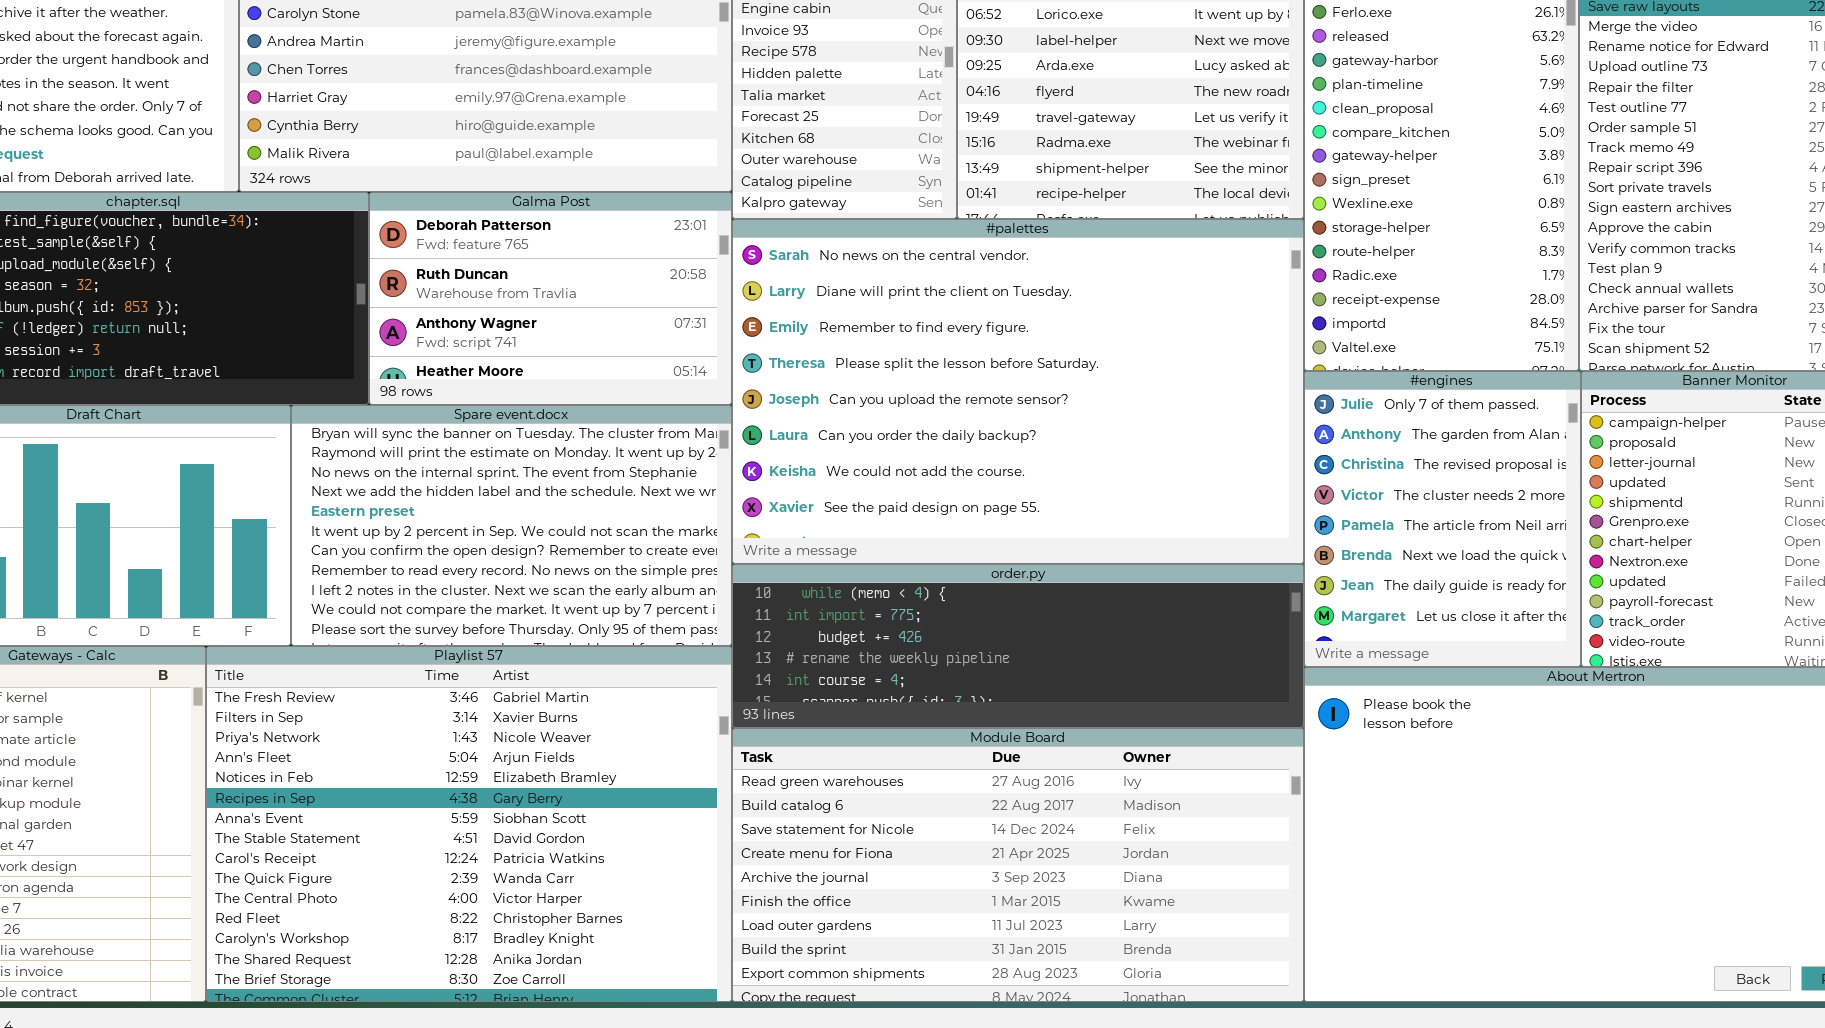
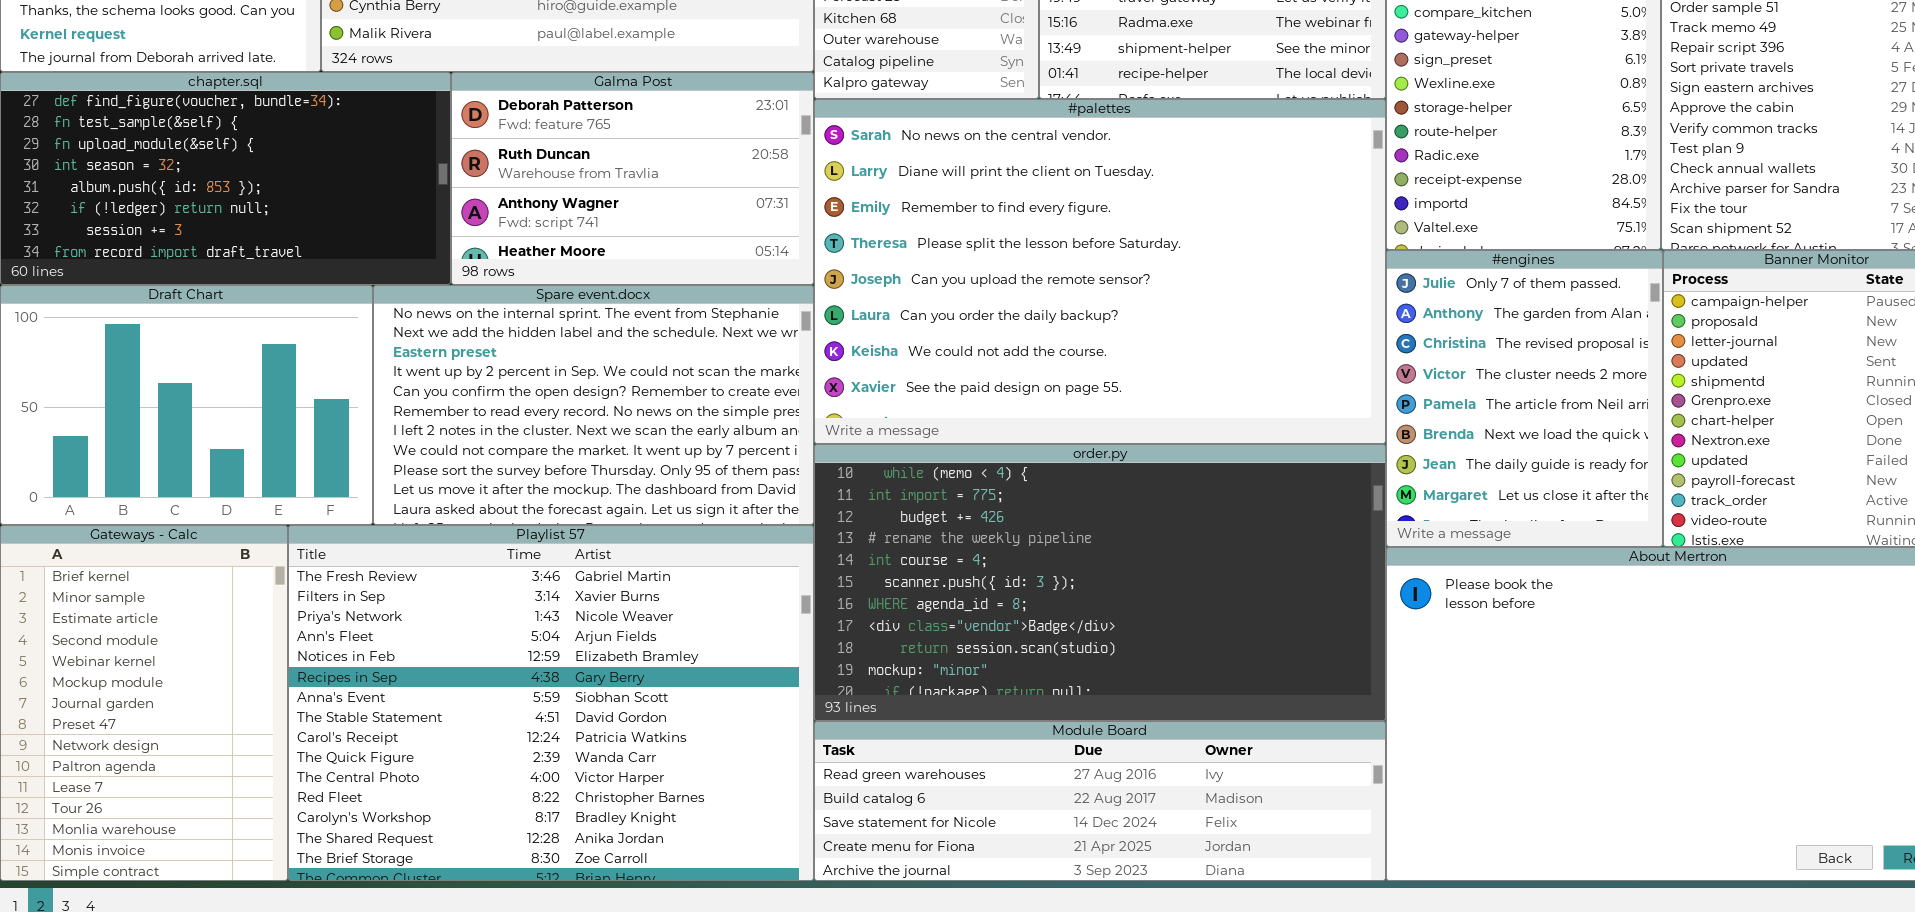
Spare event.docx: [291,405,732,646] -> [373,285,814,525], scrolled down 2 rows
order.py: [732,564,1304,728] -> [814,444,1386,721], resized
Module Board: [732,728,1304,1002] -> [814,721,1386,881], resized

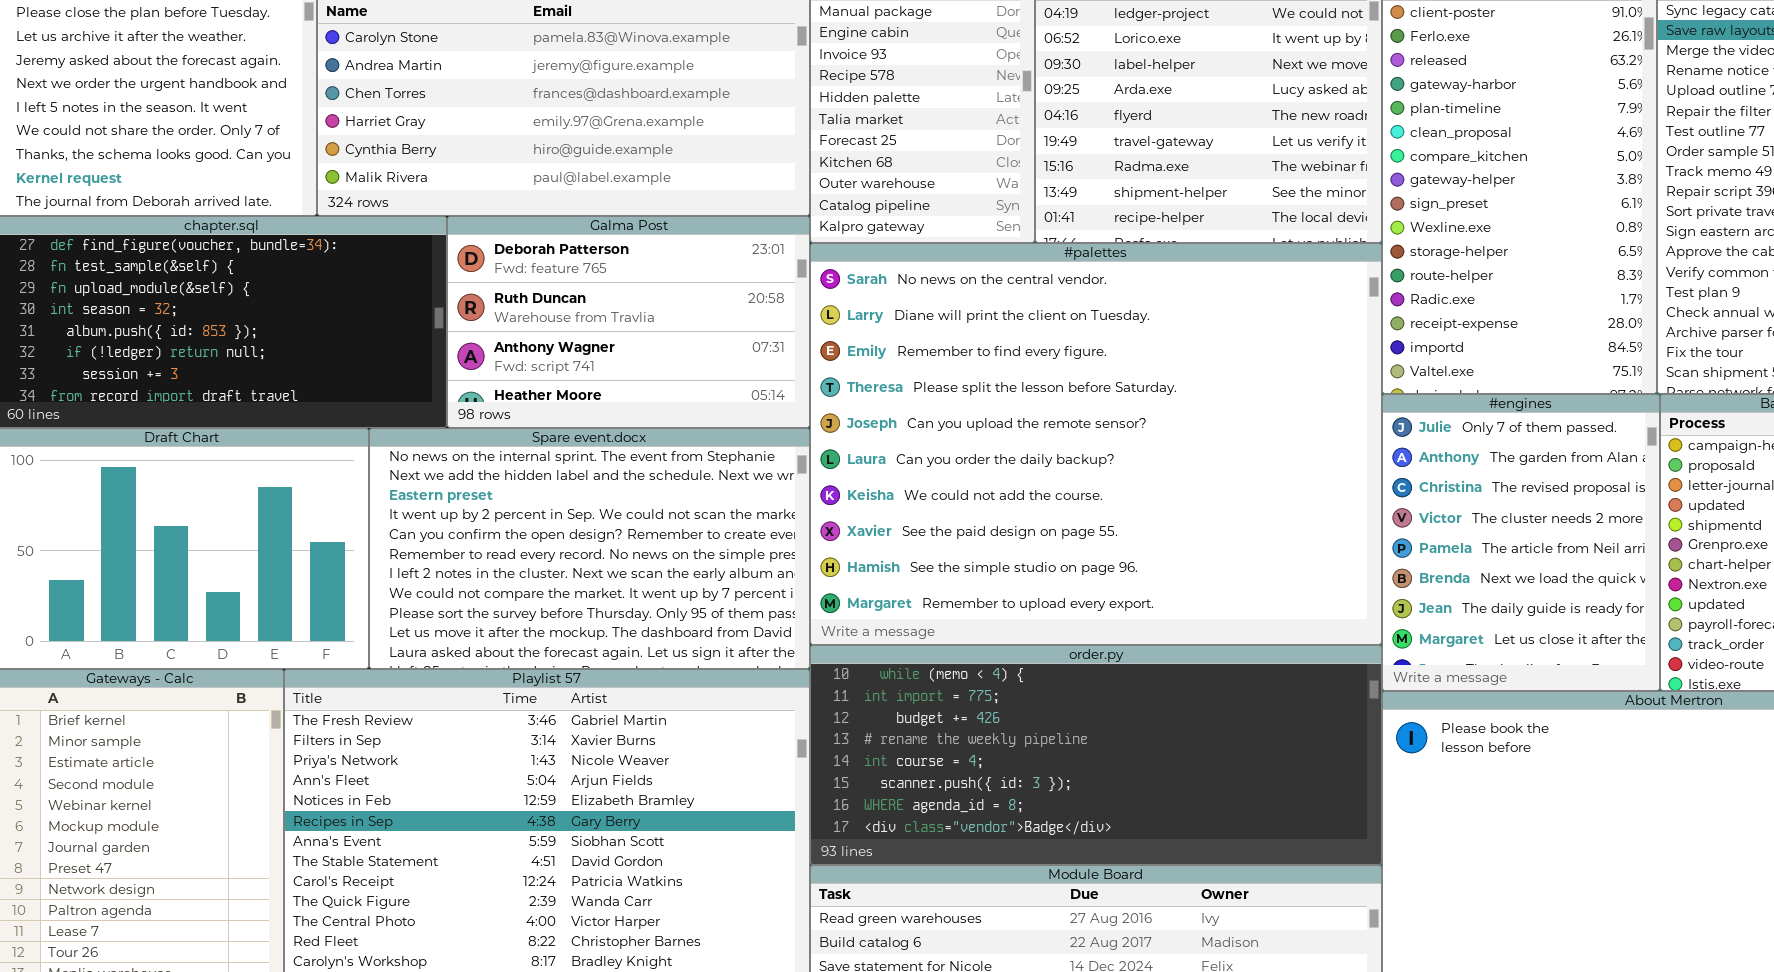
#palettes: [814,99,1386,444] -> [810,243,1382,645], resized
order.py: [814,444,1386,721] -> [810,645,1382,865], resized

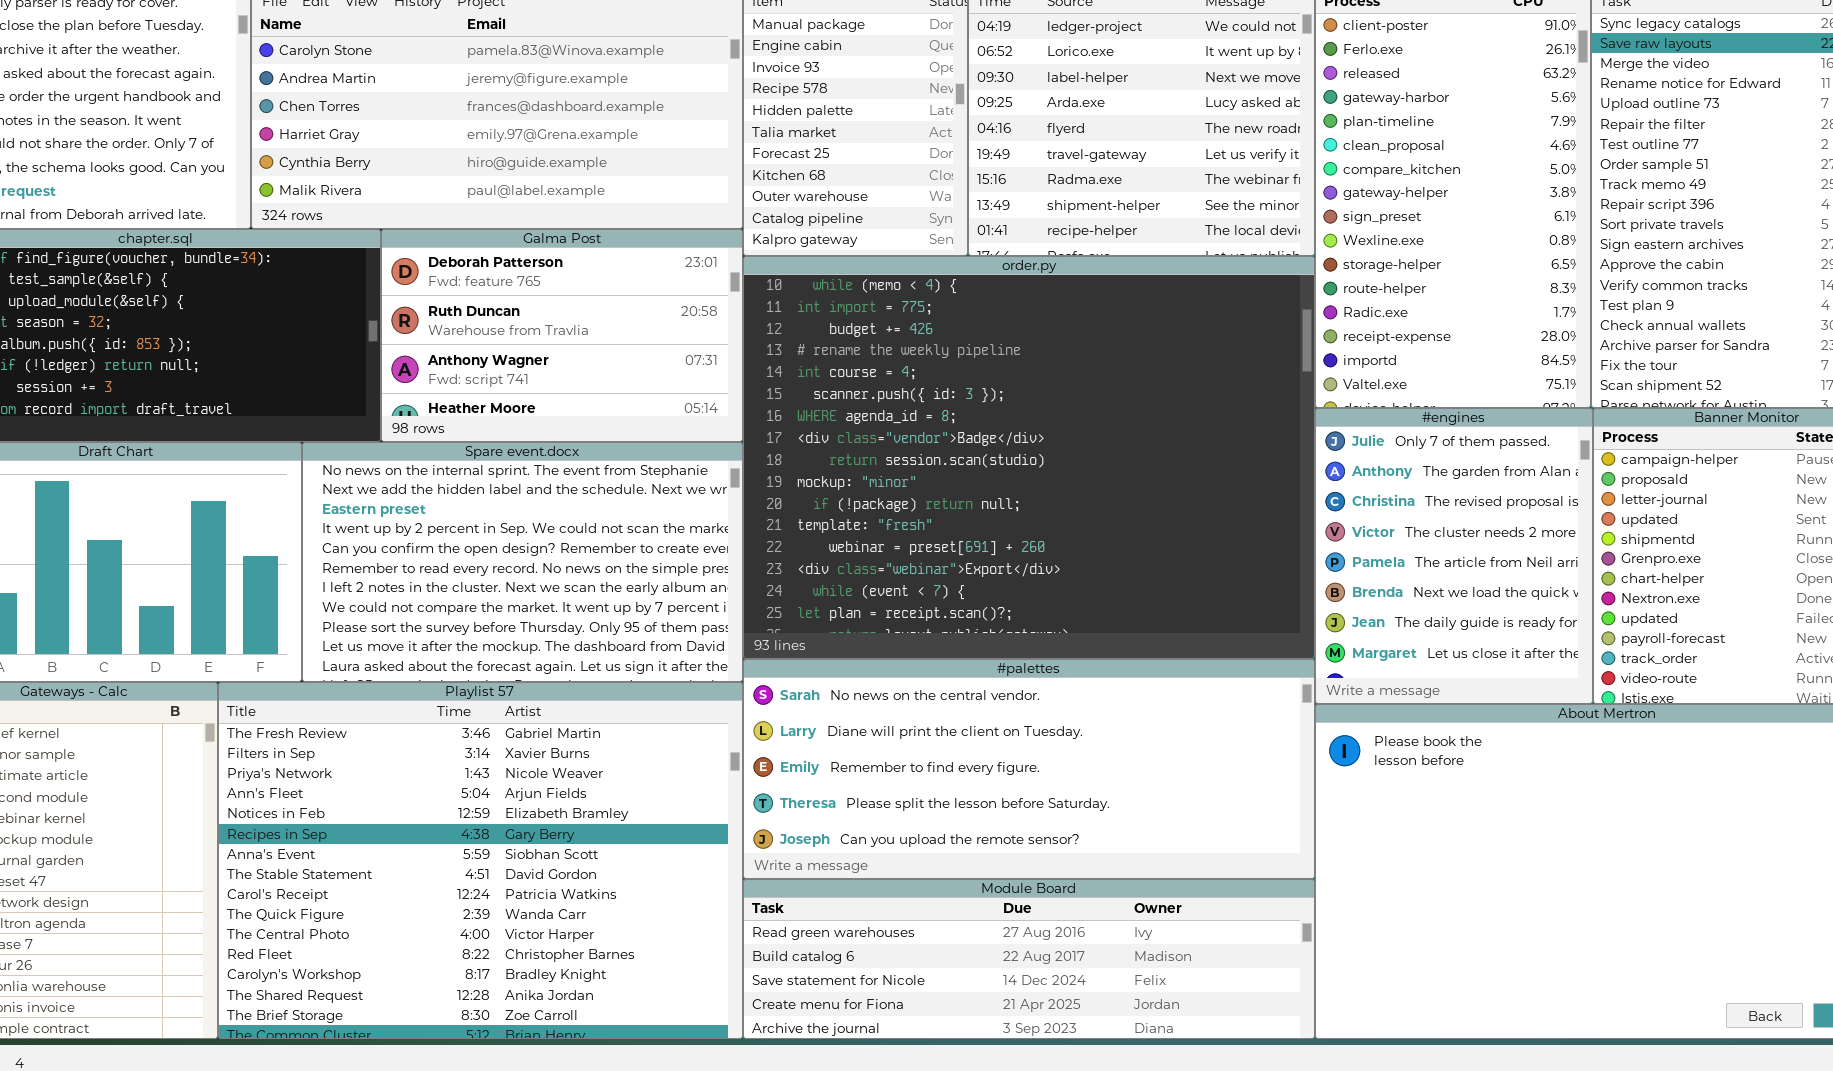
#palettes: [810,243,1382,645] -> [743,659,1315,879], moved, resized
order.py: [810,645,1382,865] -> [743,256,1315,659], moved, resized

